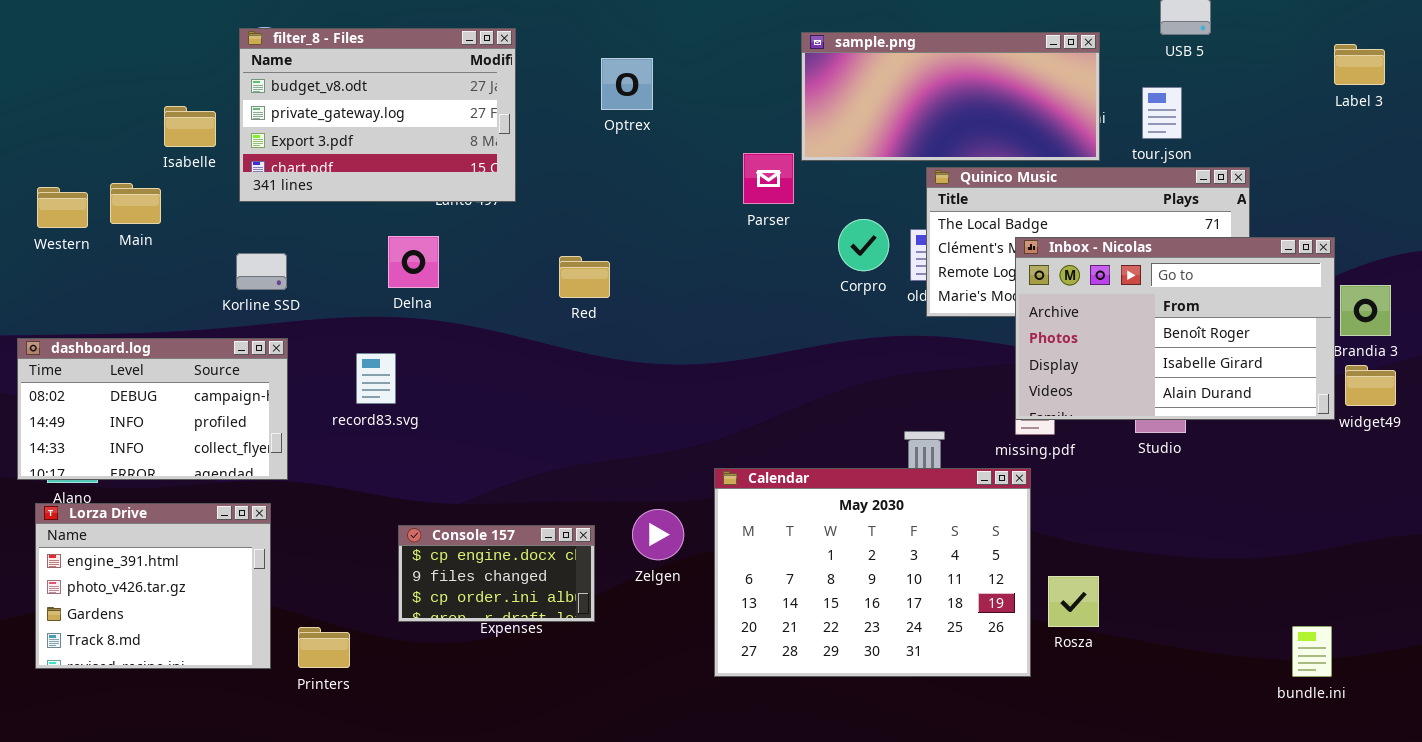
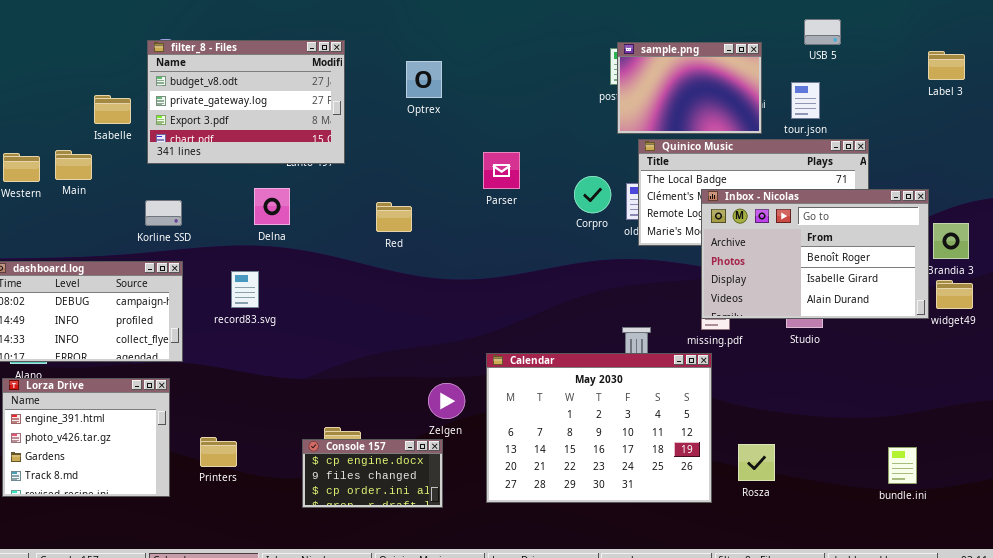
sample.png: [801,32,1100,161] -> [617,42,762,134], resized
Parser: [743,153,794,204] -> [483,152,520,189], moved
Console 157: [398,525,595,622] -> [302,439,443,508], moved
Rosza: [1048,576,1099,627] -> [738,444,775,481], moved
bundle.ini: [1292,626,1332,677] -> [888,447,917,484], moved
Printers: [298,627,350,668] -> [200,437,237,467], moved

